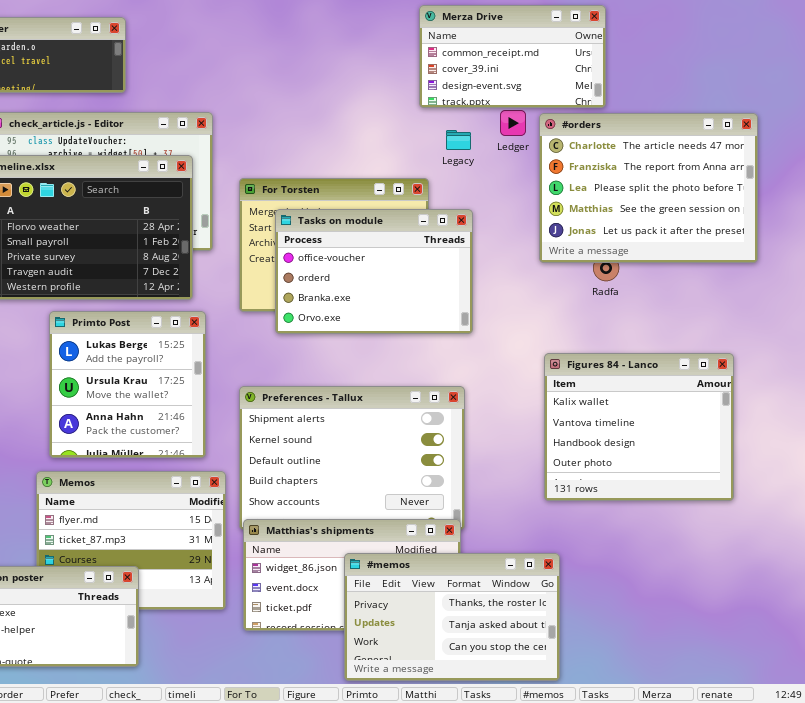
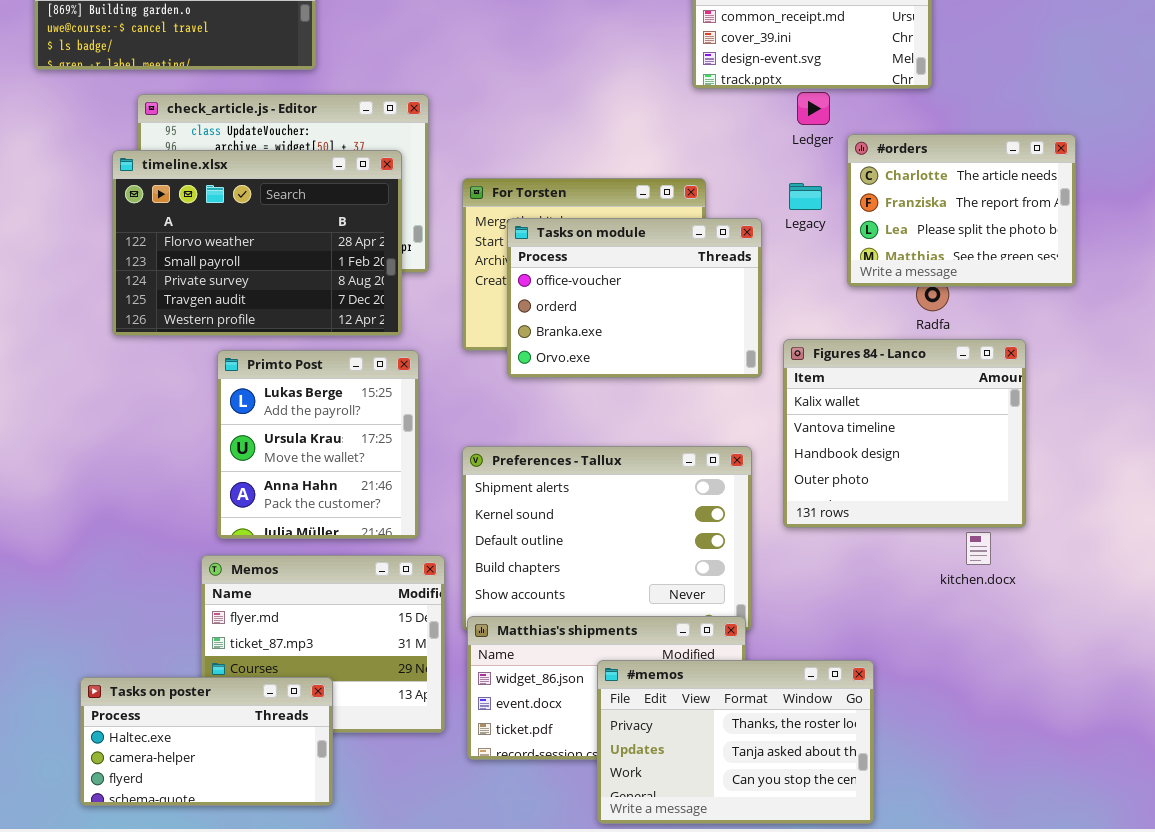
#orders: [539,113,758,263] -> [847,134,1076,287], resized
Legacy: [446,130,471,150] -> [789,183,822,210], moved
Figures 84 - Lanco: [544,353,734,501] -> [783,339,1026,528], moved

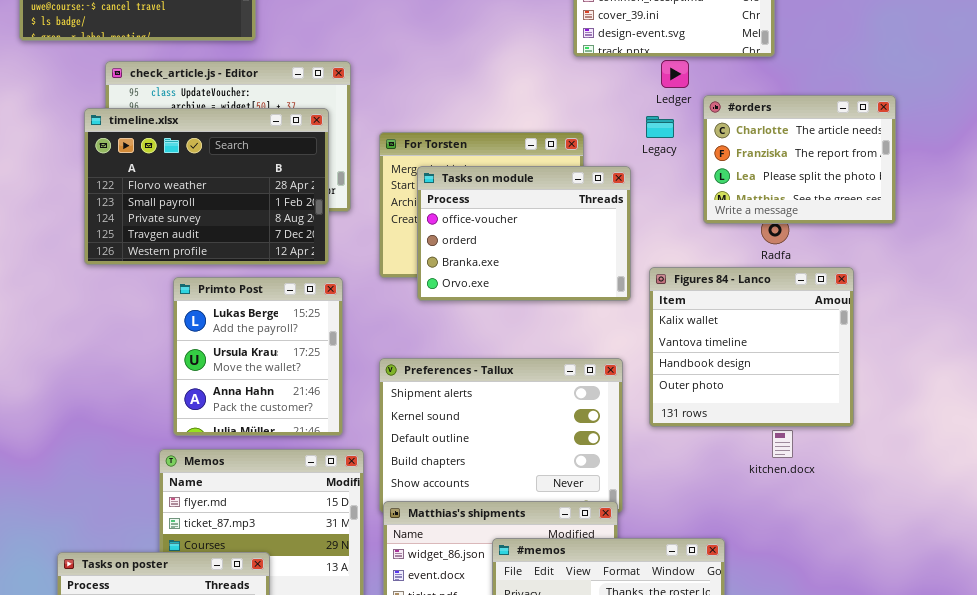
Legacy: [789,183,822,210] -> [646,116,674,138], moved
kitchen.docx: [966,532,991,565] -> [772,430,793,458], moved

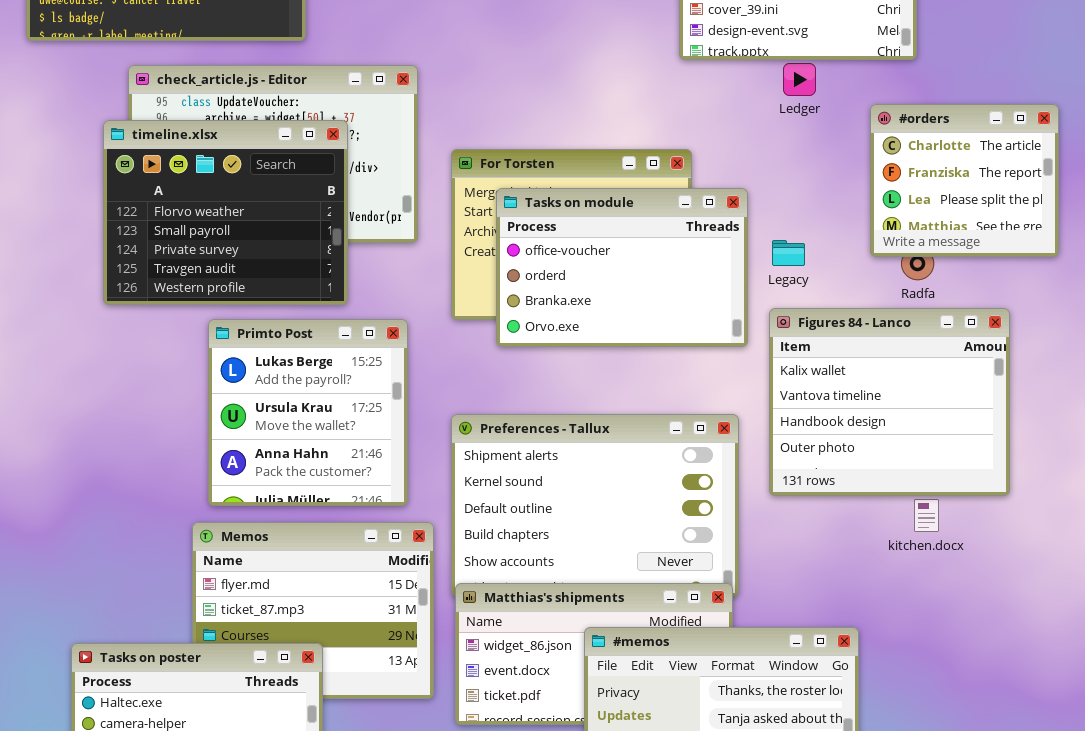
#orders: [703,95,896,224] -> [870,104,1059,257], resized
timeline.xlsx: [84,108,329,265] -> [103,120,348,305], resized
Legacy: [646,116,674,138] -> [772,240,805,266], moved

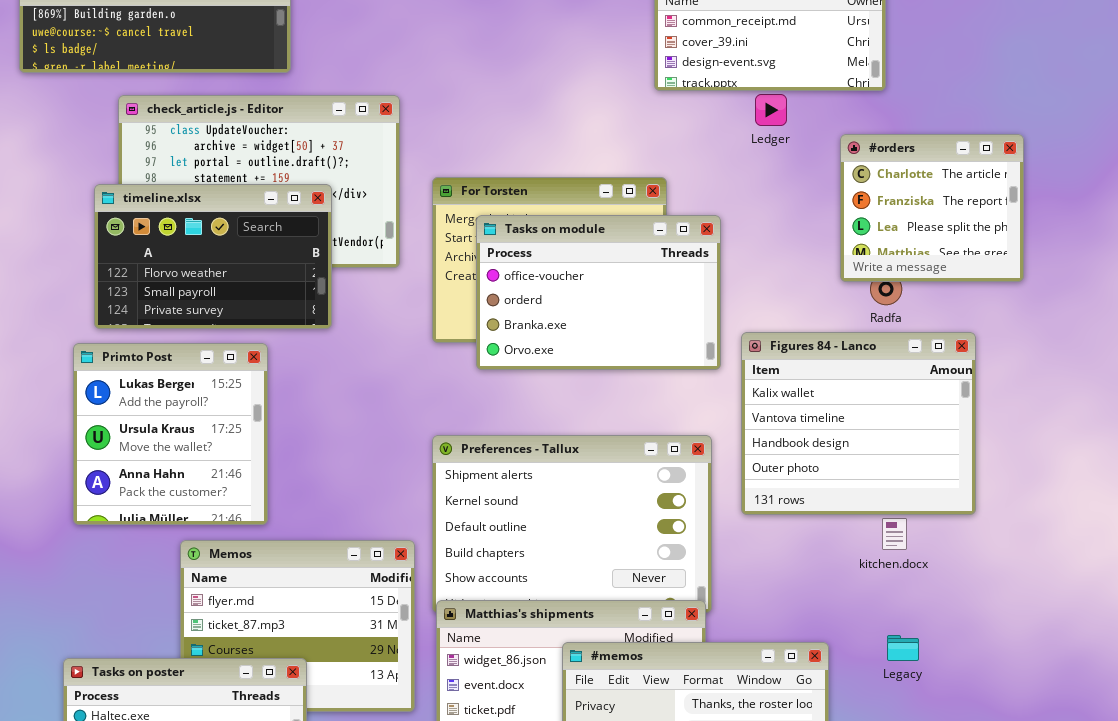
timeline.xlsx: [103,120,348,305] -> [94,184,332,329], resized
Legacy: [772,240,805,266] -> [887,635,919,661], moved
Primto Post: [208,319,408,506] -> [73,343,268,525], moved

